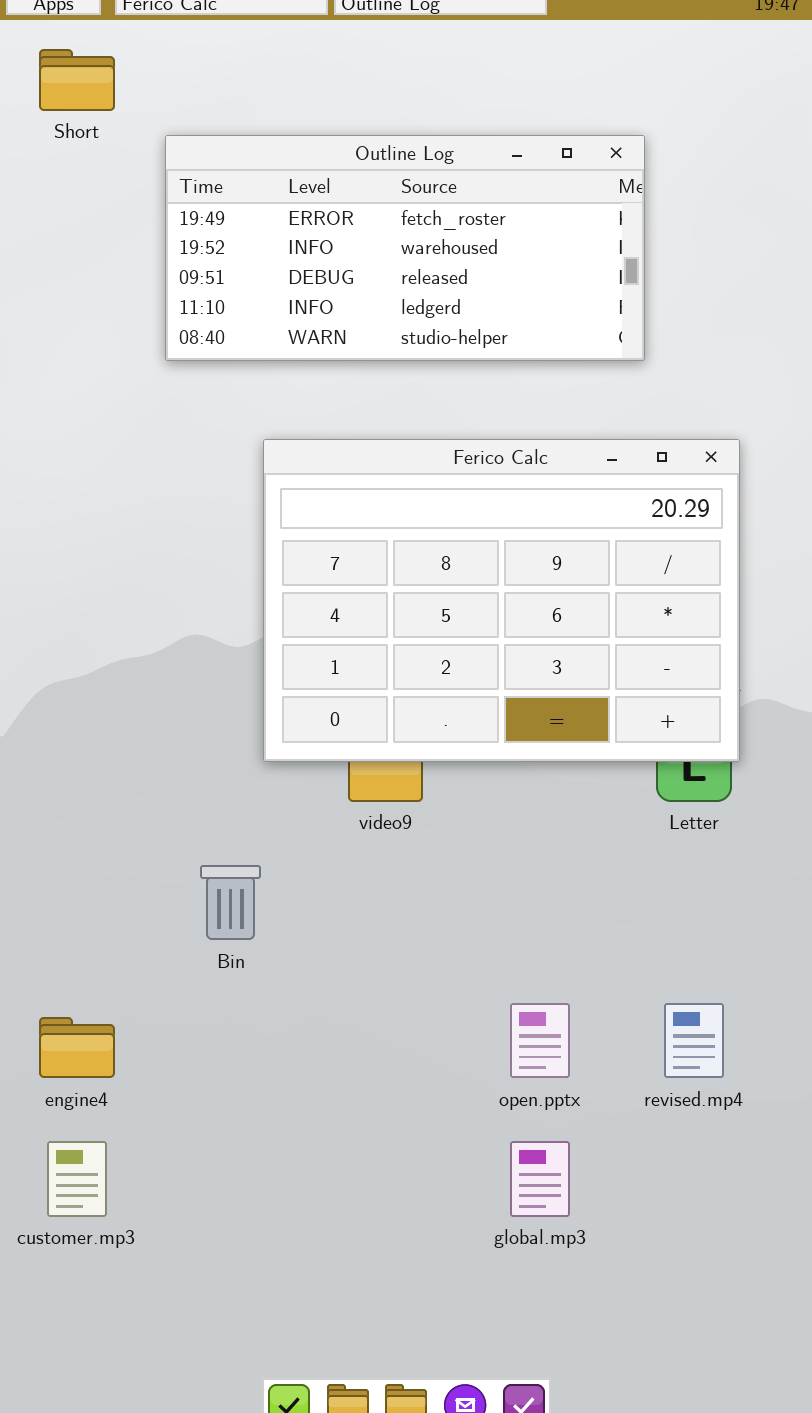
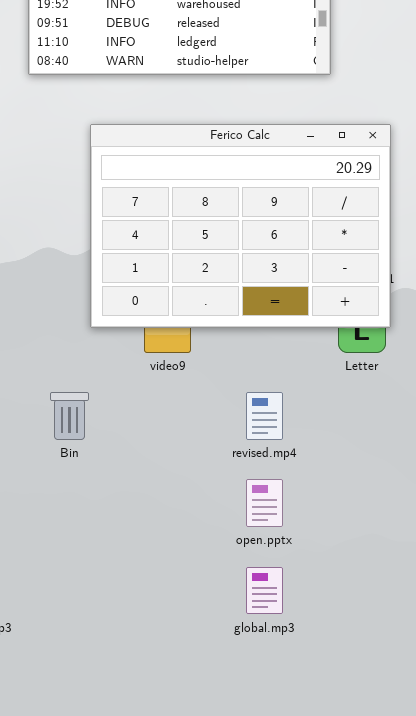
revised.mp4: [664,1003,724,1078] -> [246,392,283,440], moved

